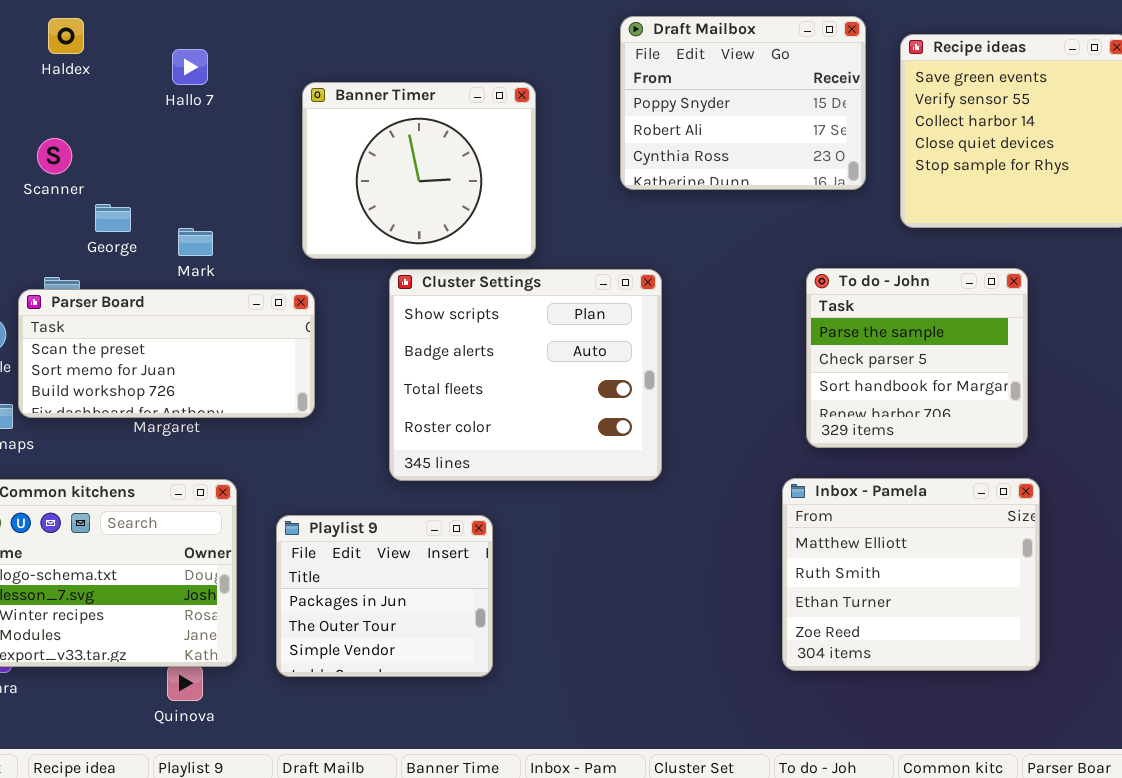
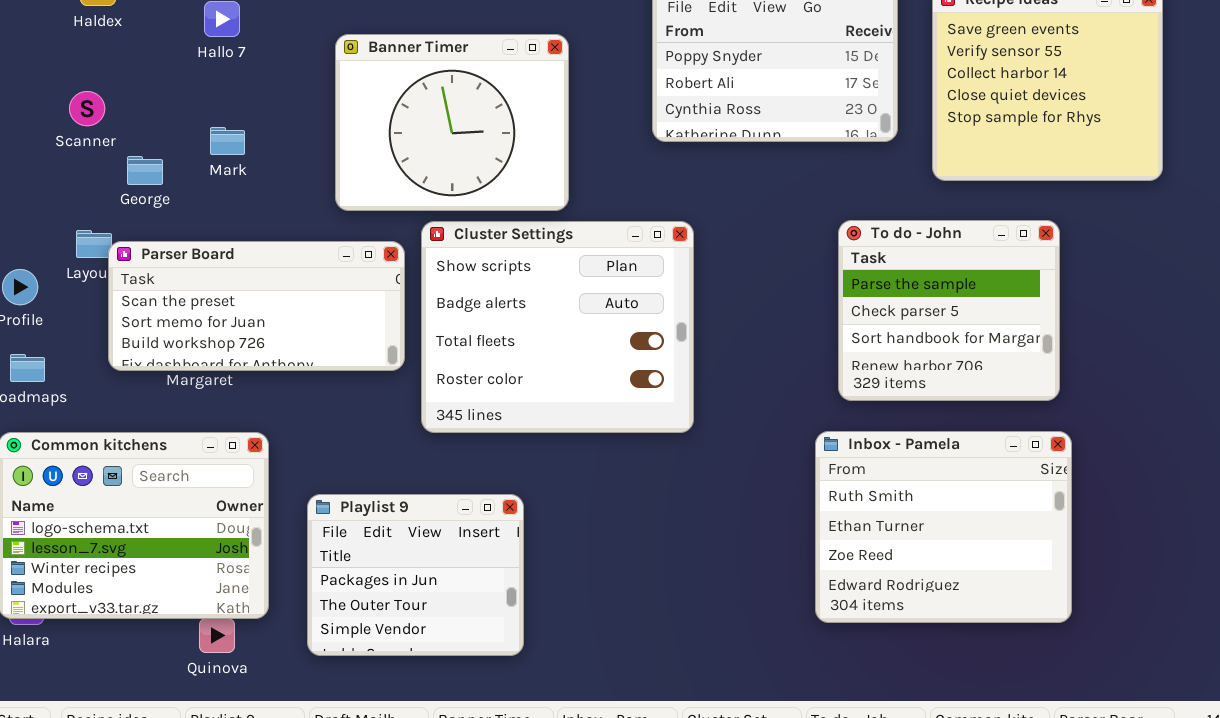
Mark: [178,228,213,256] -> [210,127,245,155], moved
Parser Board: [18,289,315,418] -> [108,241,405,371], moved
Inbox - Pamela: [782,478,1040,671] -> [815,431,1072,623], scrolled down 1 row
Playlist 9: [276,515,493,677] -> [307,494,524,656], moved

